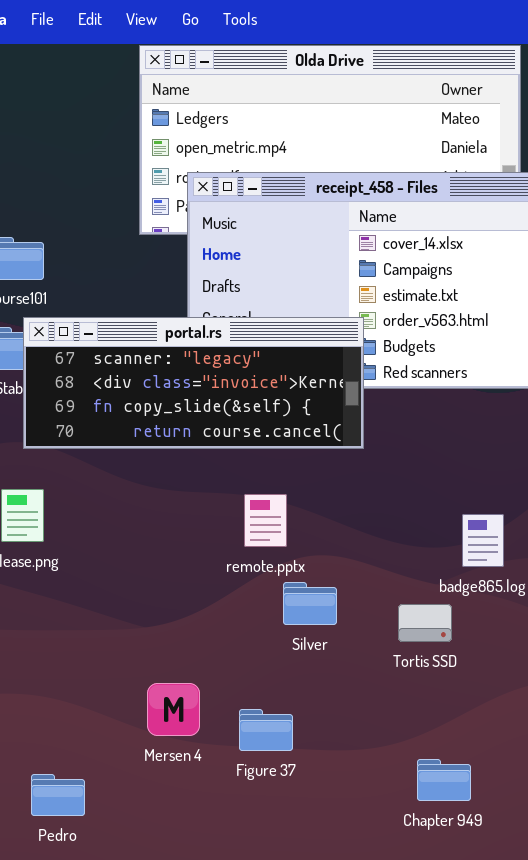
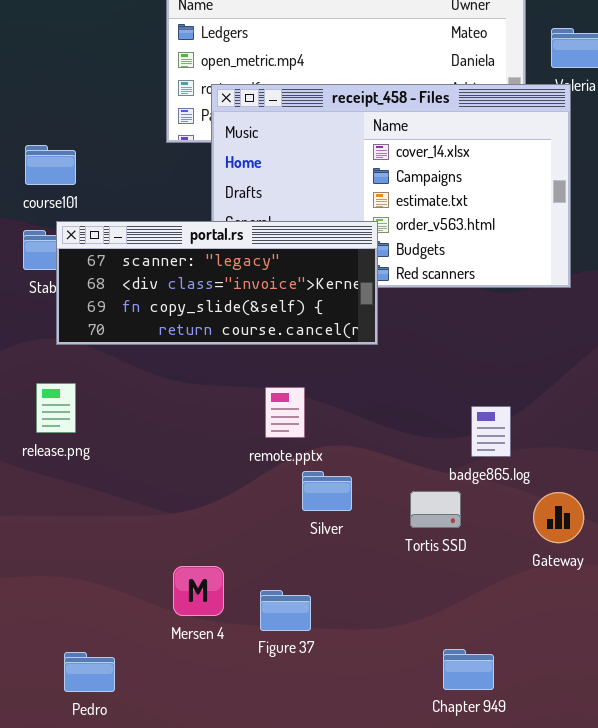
Chapter 949: [417,759,471,801] -> [443,649,494,690], moved

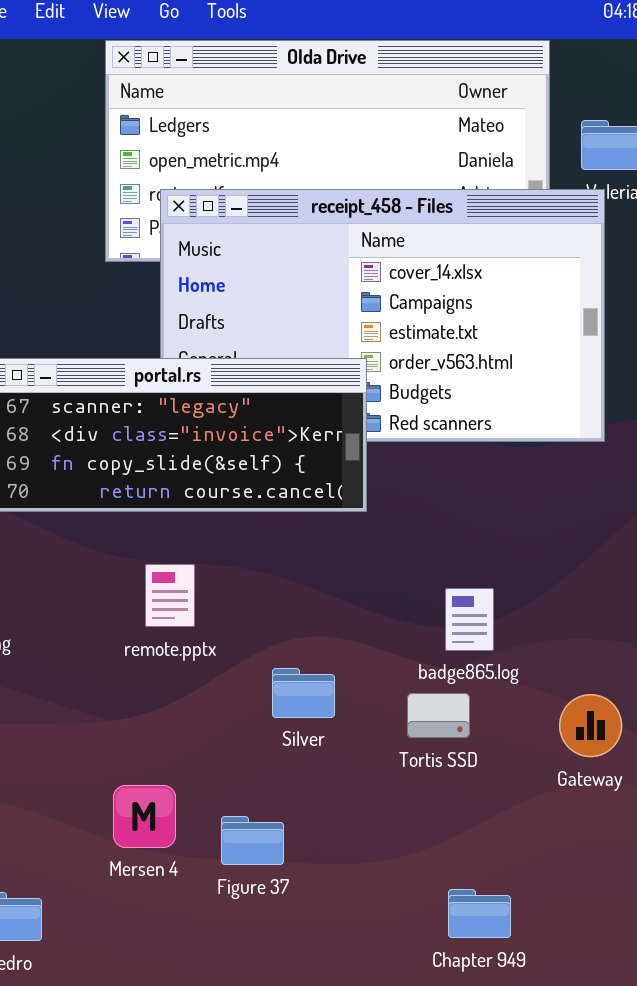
remote.pptx: [265,387,305,438] -> [145,564,195,627], moved
badge865.log: [471,406,511,457] -> [445,588,494,651], moved

